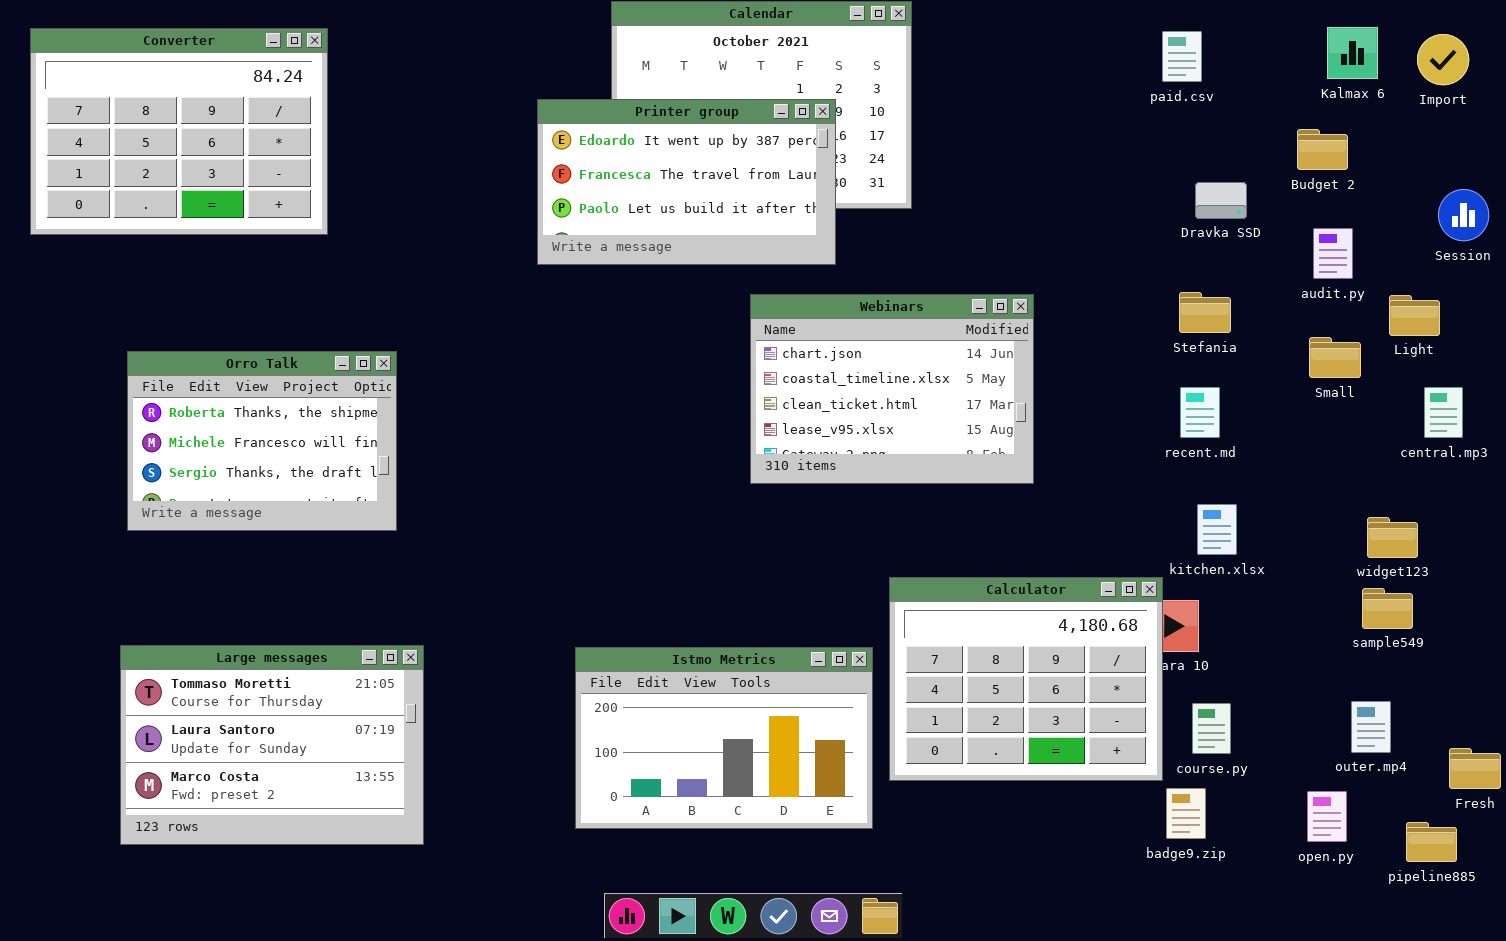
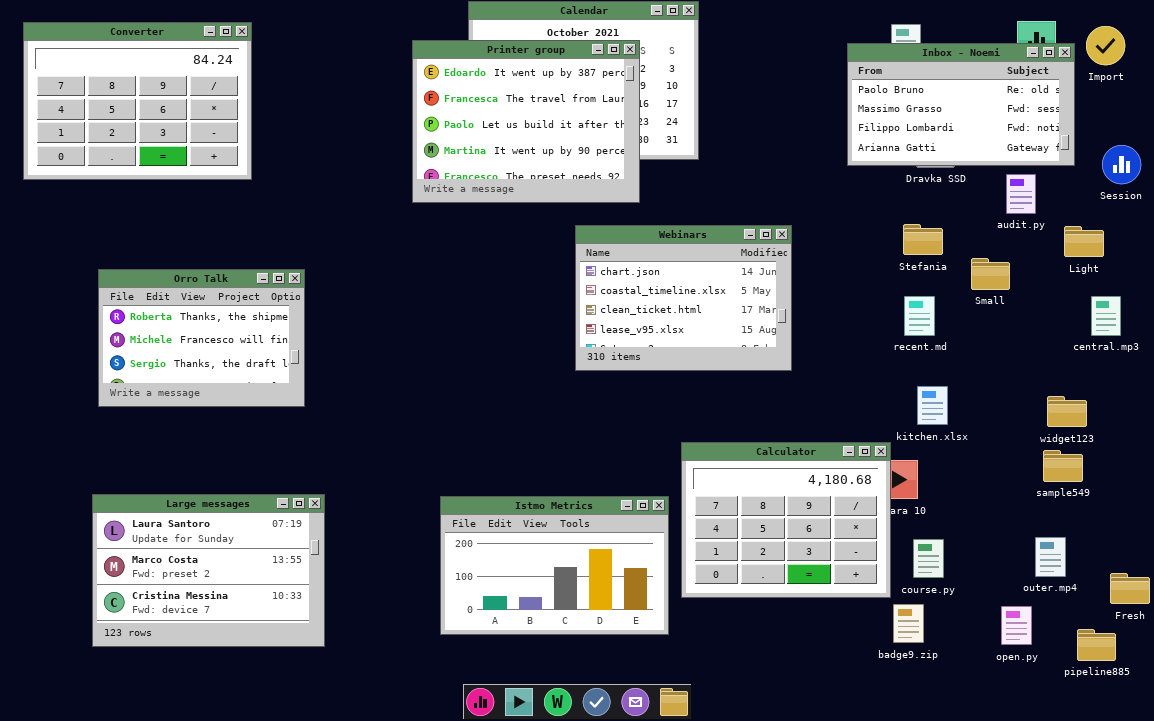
Inbox - Noemi: none -> [847,43,1075,166], opened
Printer group: [537,99,836,265] -> [412,40,640,203], resized
Small: [1309,337,1361,378] -> [971,258,1010,290], moved
Large messages: [120,645,424,845] -> [92,494,325,647], scrolled down 1 row

